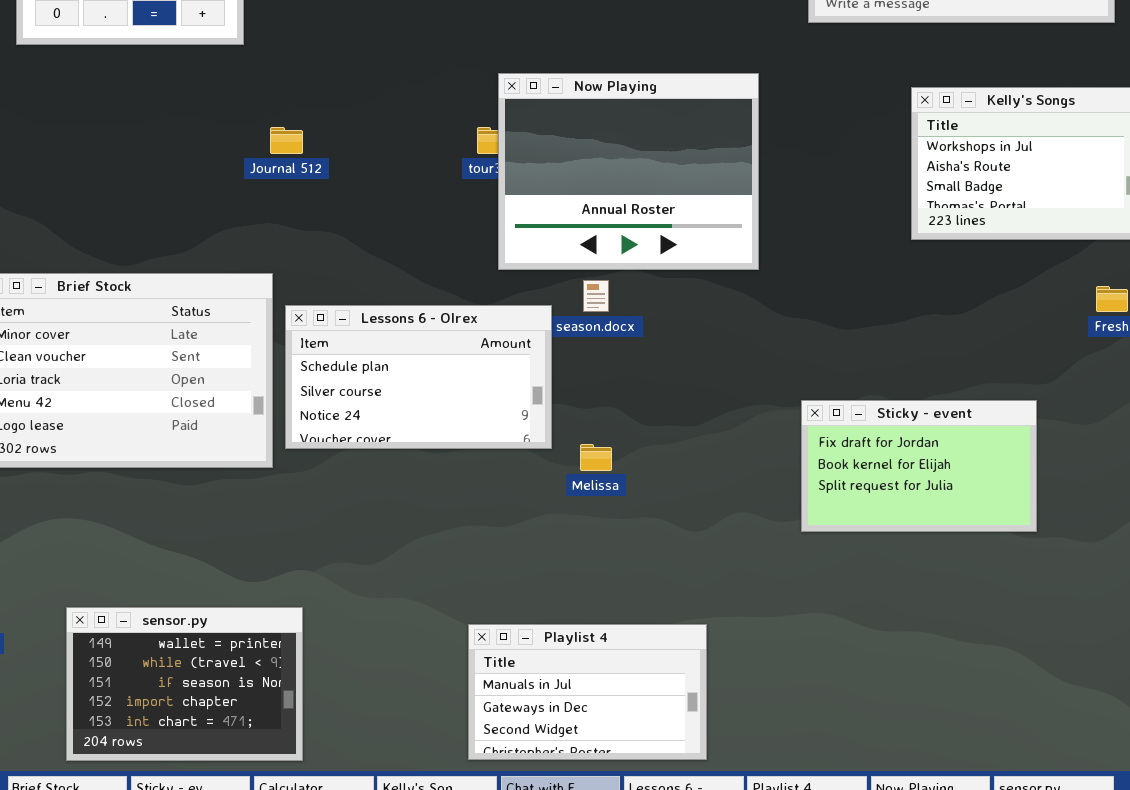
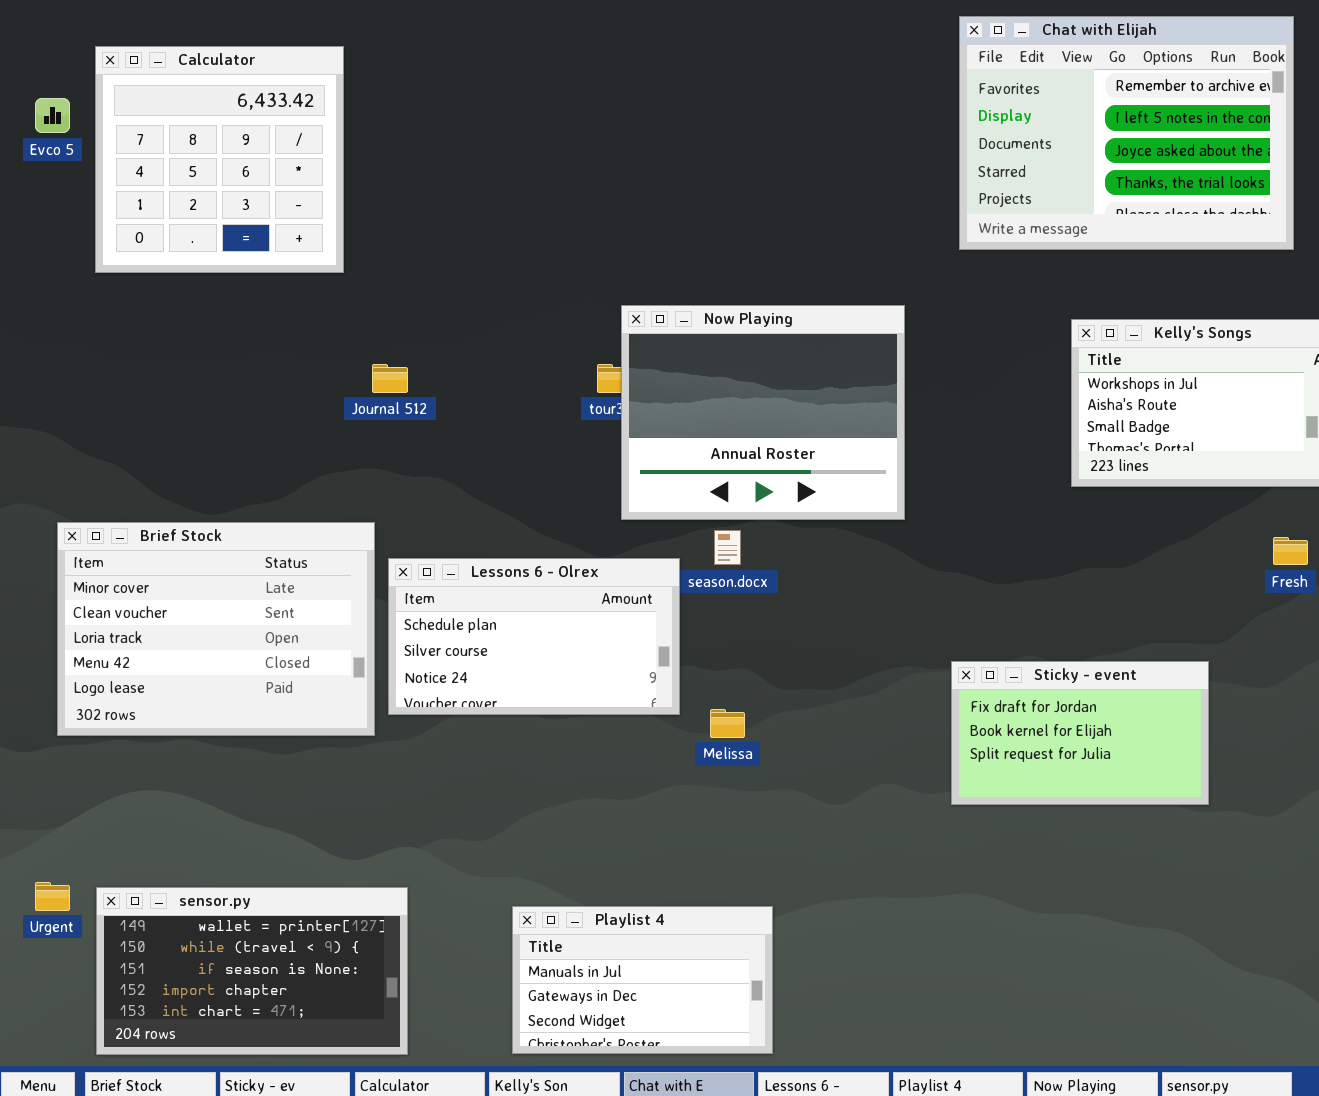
sensor.py: [66,607,303,761] -> [96,887,408,1055], resized
Playlist 4: [468,624,707,760] -> [512,906,773,1054], moved

